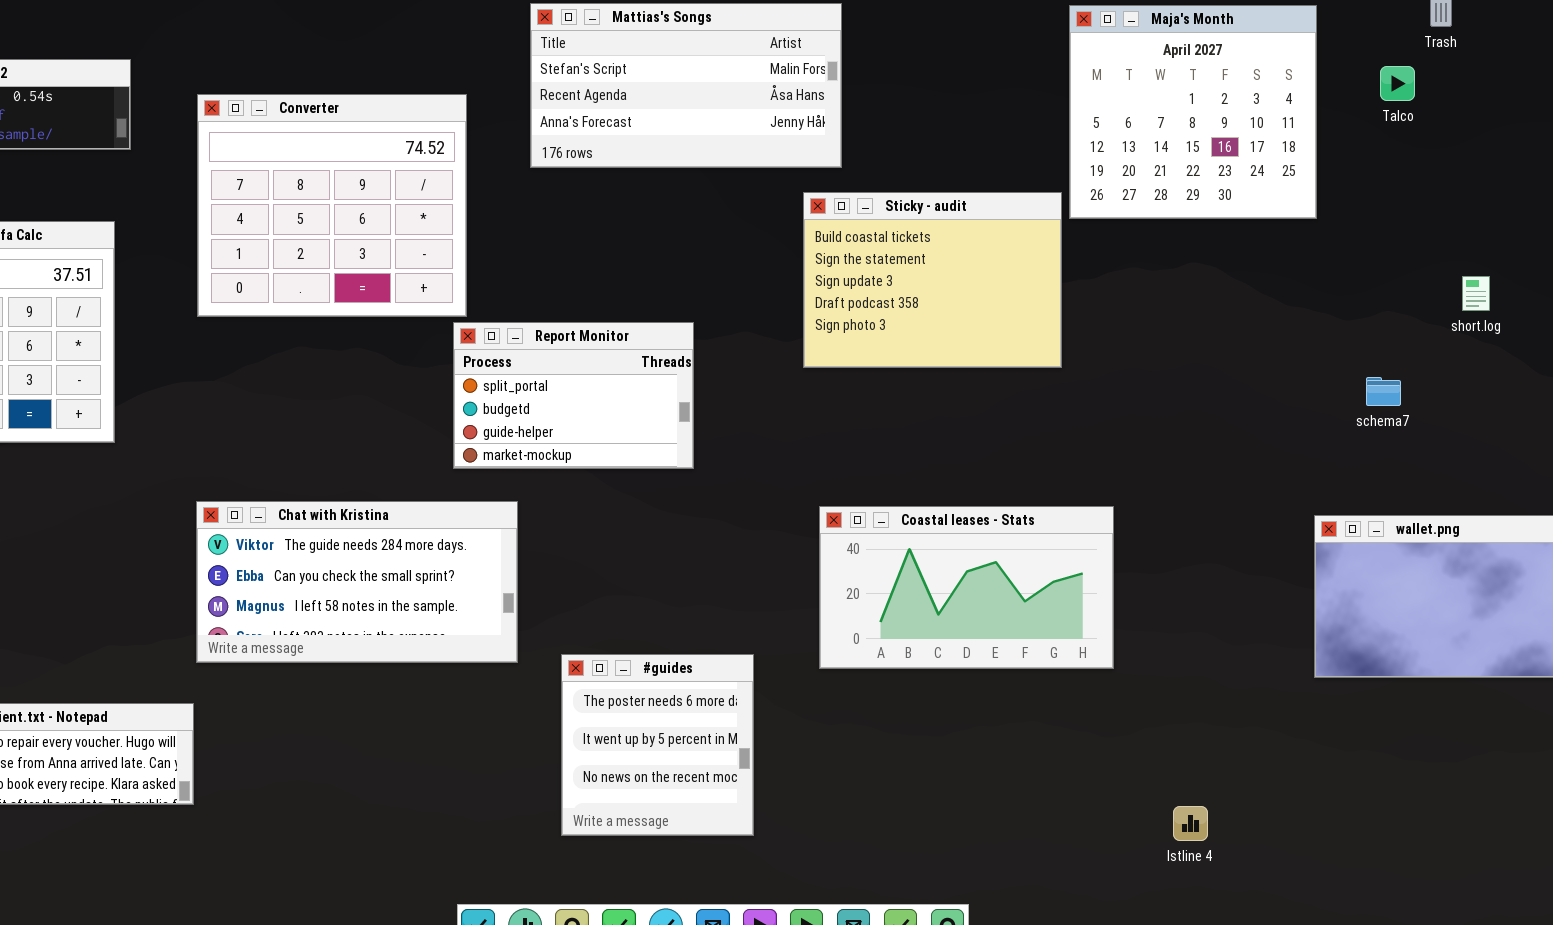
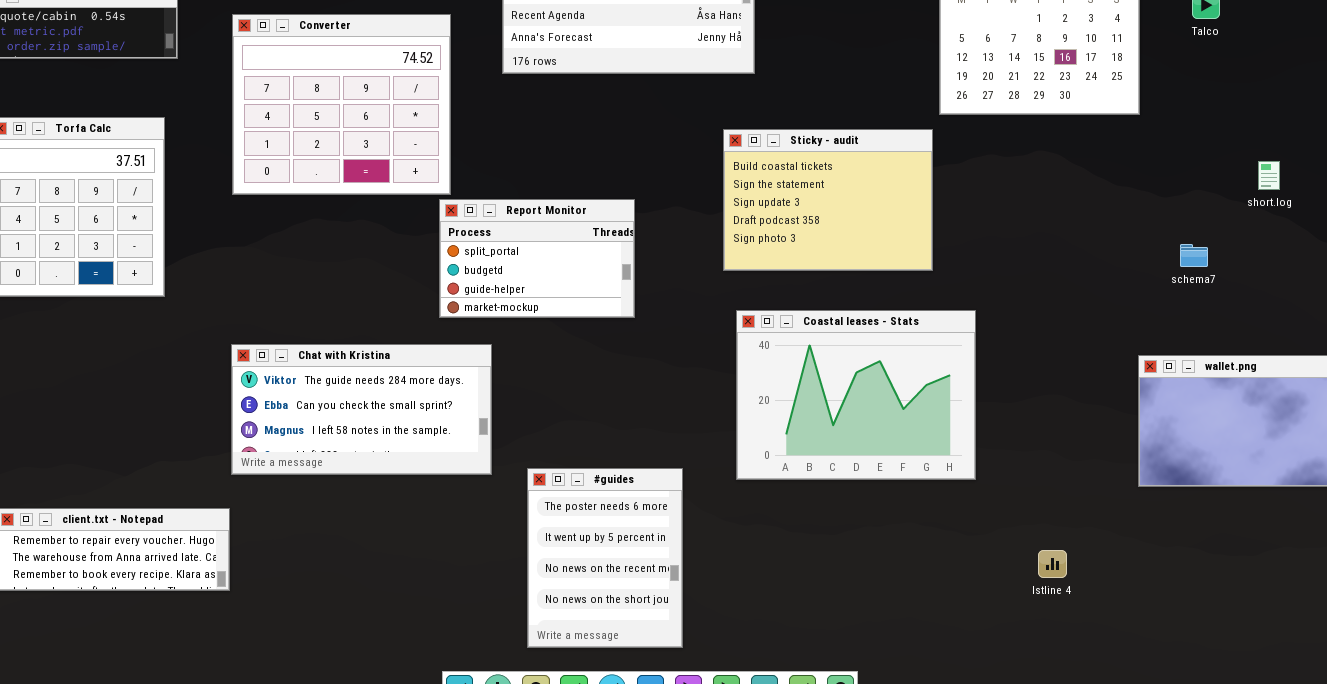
Sticky - audit: [803,192,1062,368] -> [723,129,933,271], moved
Coastal leases - Stats: [819,506,1114,669] -> [736,310,976,480], resized
#guides: [561,654,754,836] -> [527,468,683,648], resized
Istline 4: [1173,806,1208,841] -> [1038,550,1067,578], moved

